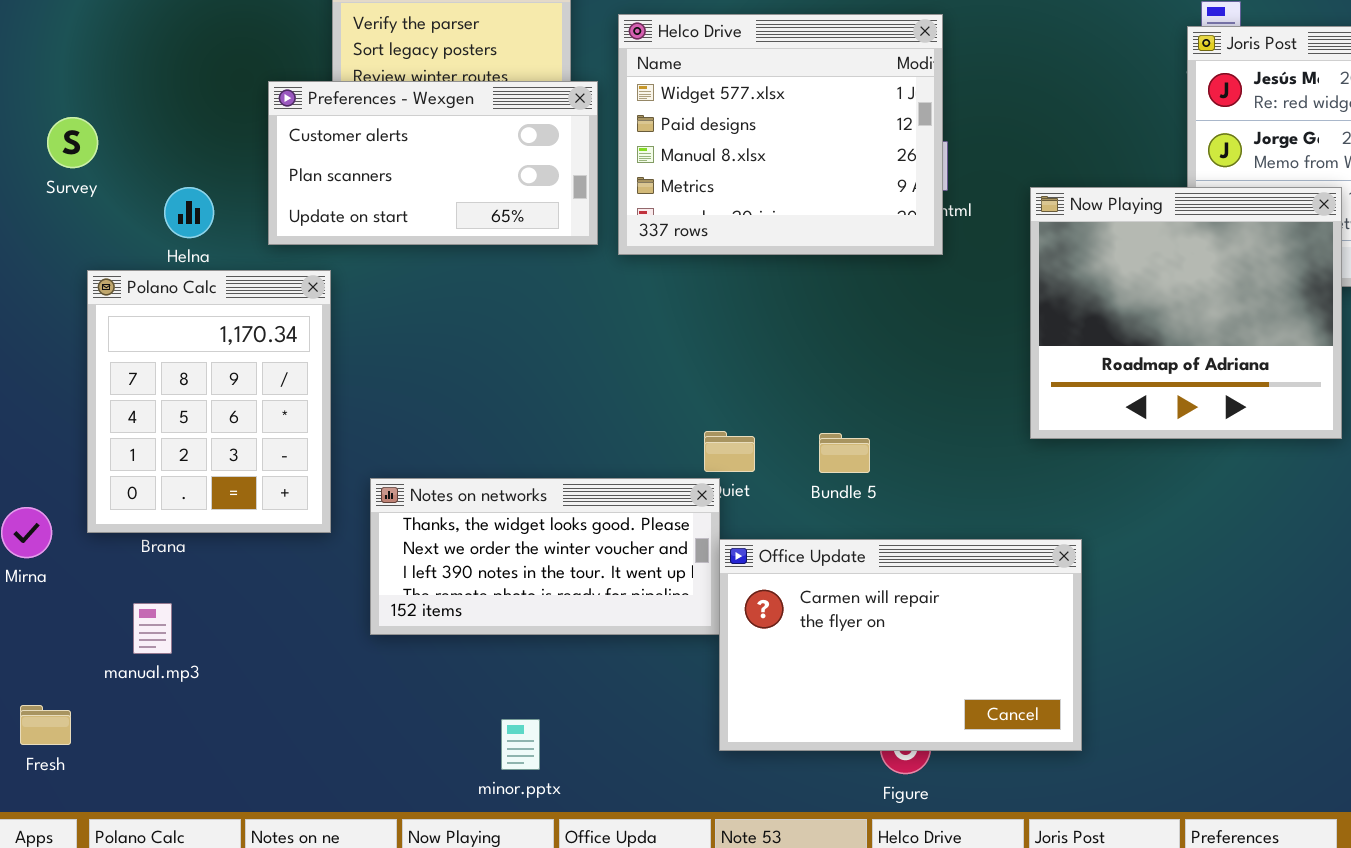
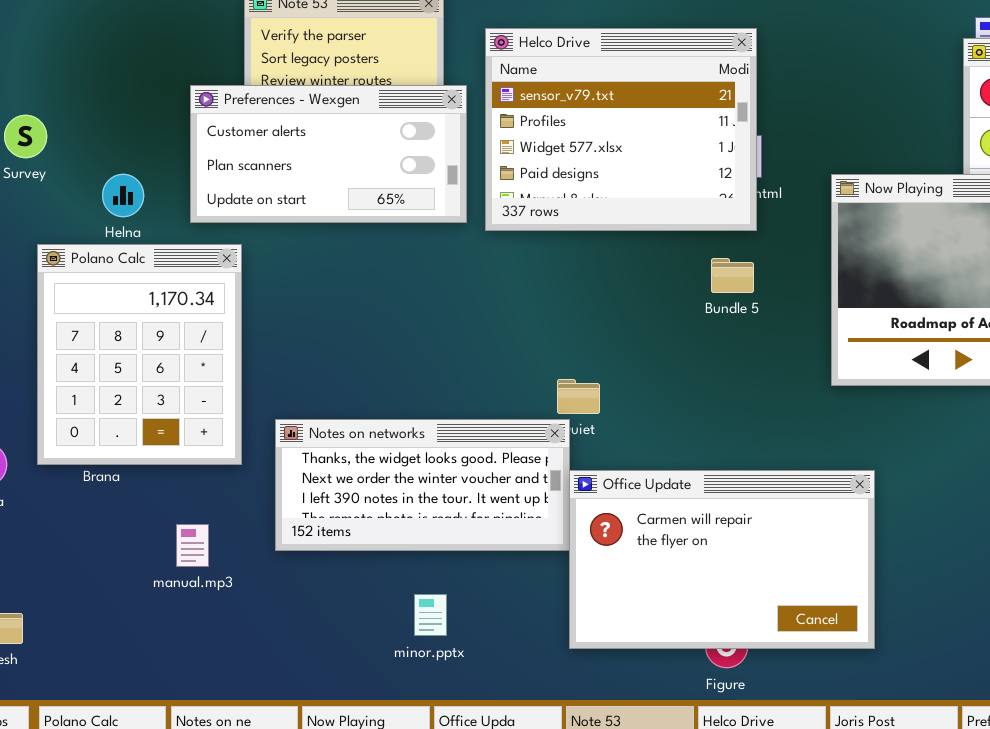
Helco Drive: [618,14,943,255] -> [485,28,757,231], scrolled up 2 rows
Bundle 5: [819,433,870,473] -> [711,258,754,293], moved
manual.mp3: [133,603,172,654] -> [176,524,209,567], moved
minor.pptx: [501,719,540,770] -> [414,594,447,636], moved

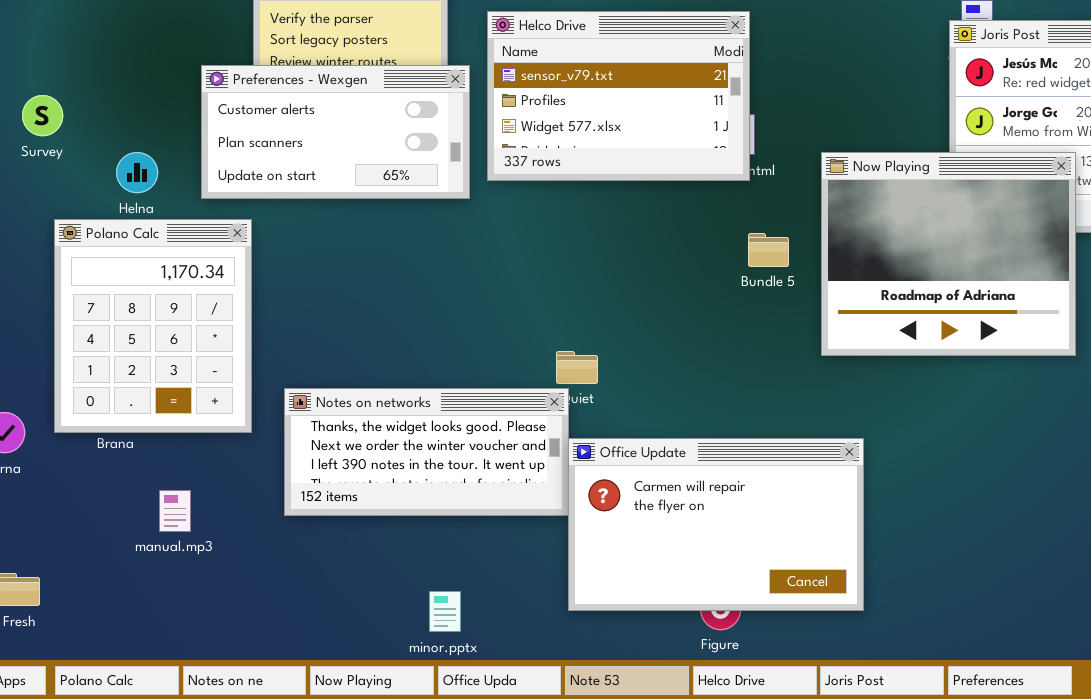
Helco Drive: [485,28,757,231] -> [487,11,750,181], resized
Bundle 5: [711,258,754,293] -> [748,233,789,267], moved
manual.mp3: [176,524,209,567] -> [159,490,191,532], moved
minor.pptx: [414,594,447,636] -> [429,591,461,632], moved

